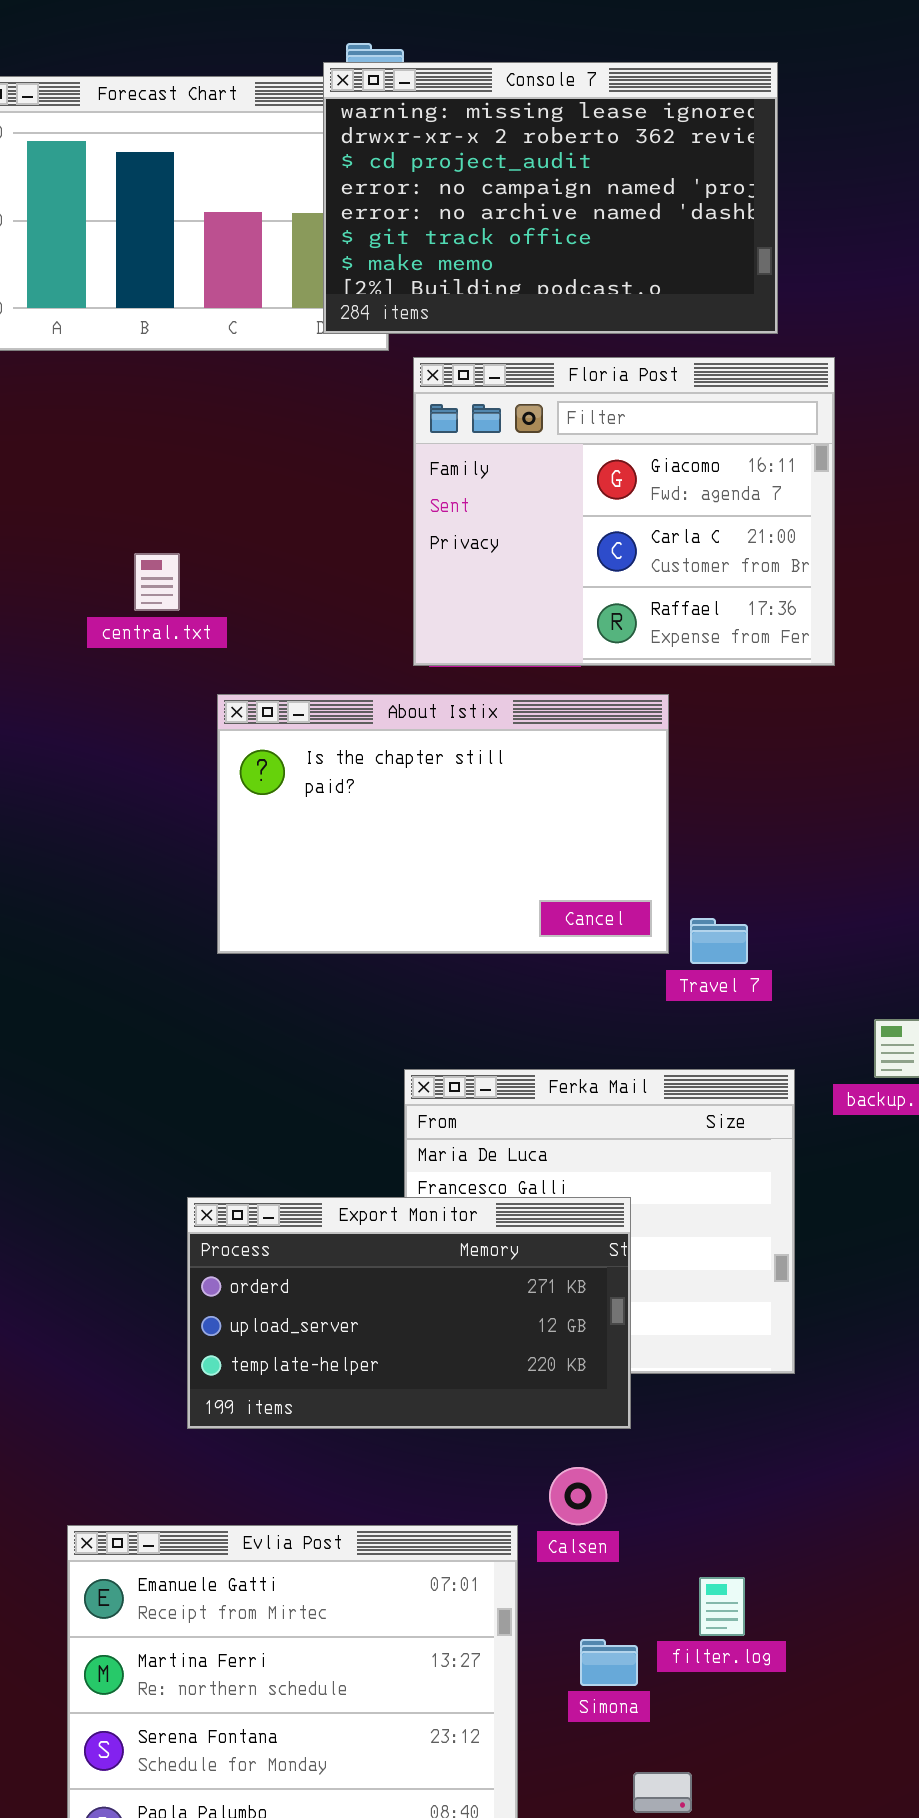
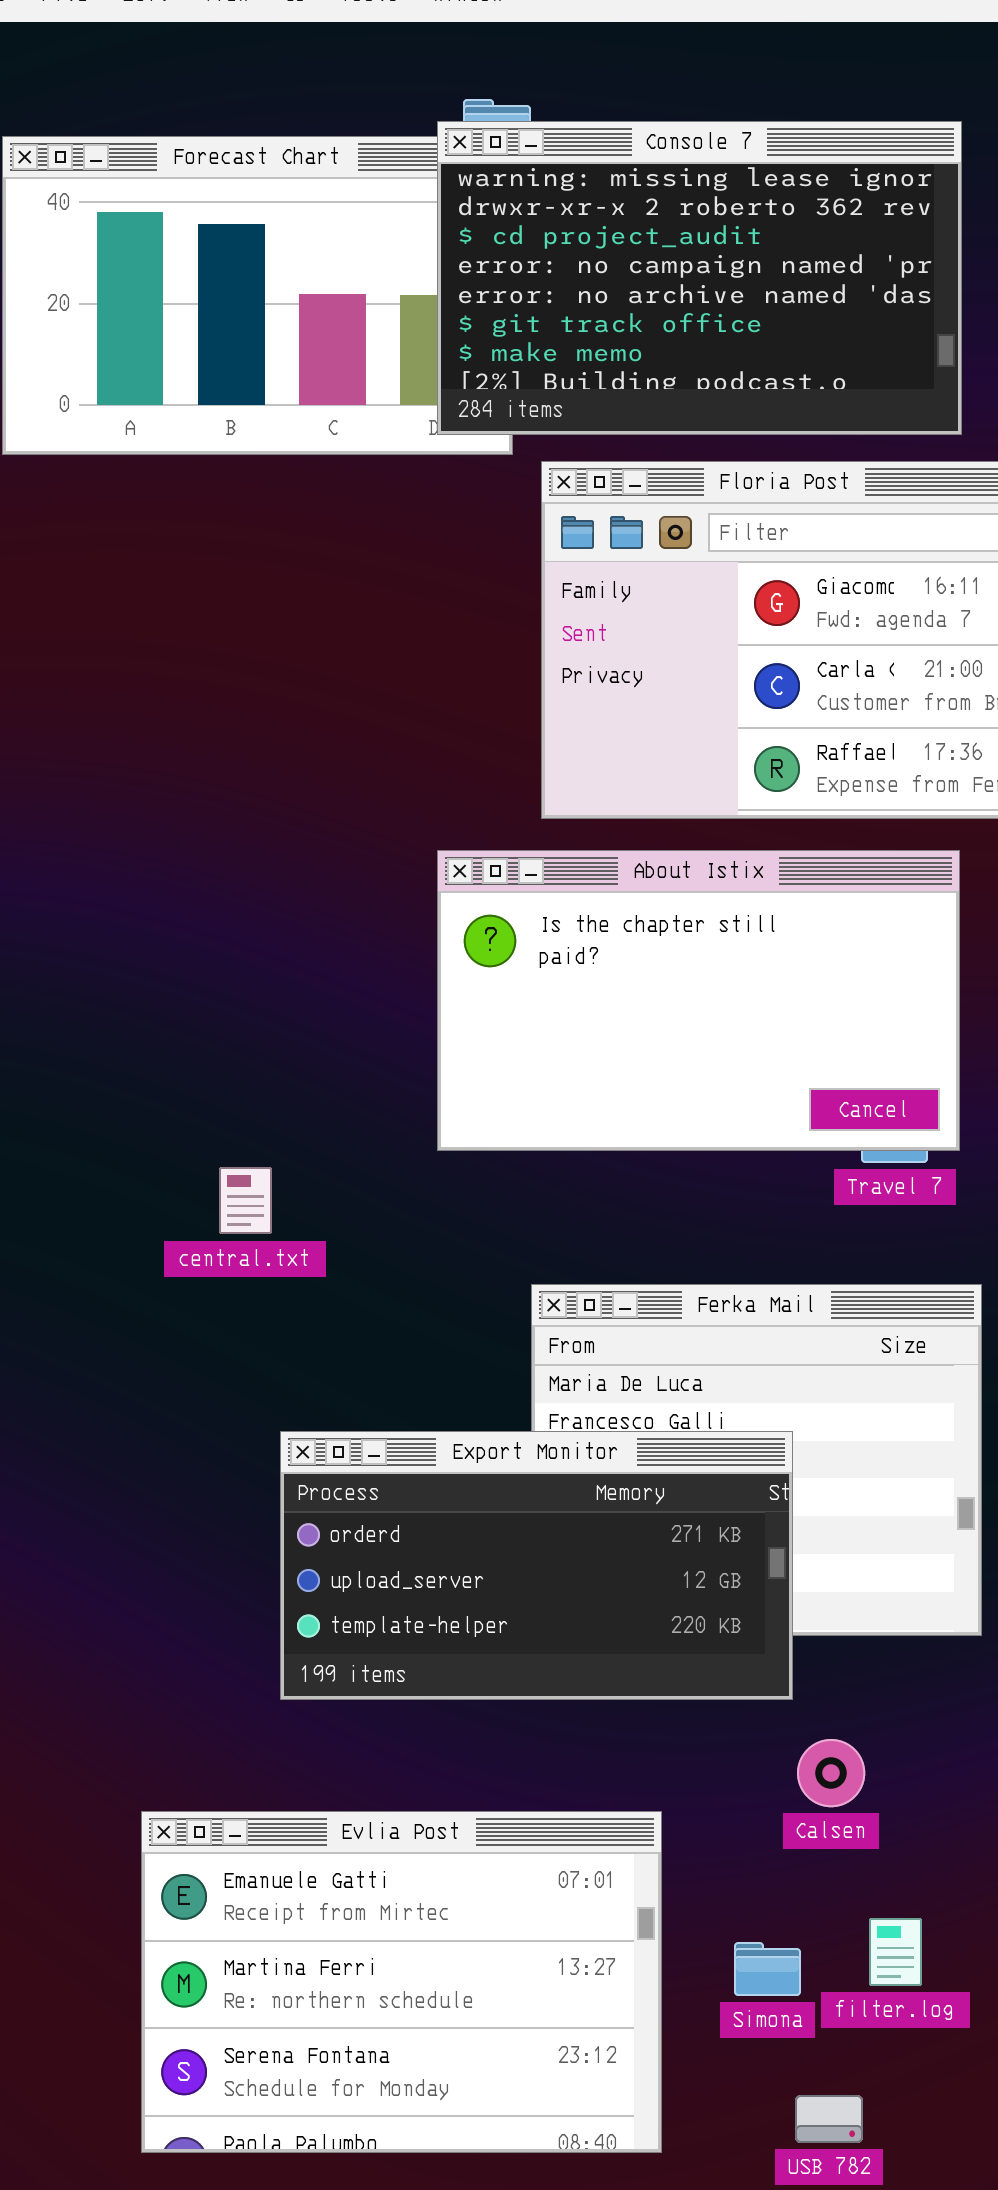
central.txt: [134,553,180,611] -> [219,1167,272,1234], moved
About Istix: [217,694,669,954] -> [437,850,960,1151], moved
Calsen: [549,1467,607,1525] -> [797,1739,865,1807], moved
filter.log: [699,1577,745,1636] -> [869,1918,922,1986], moved

